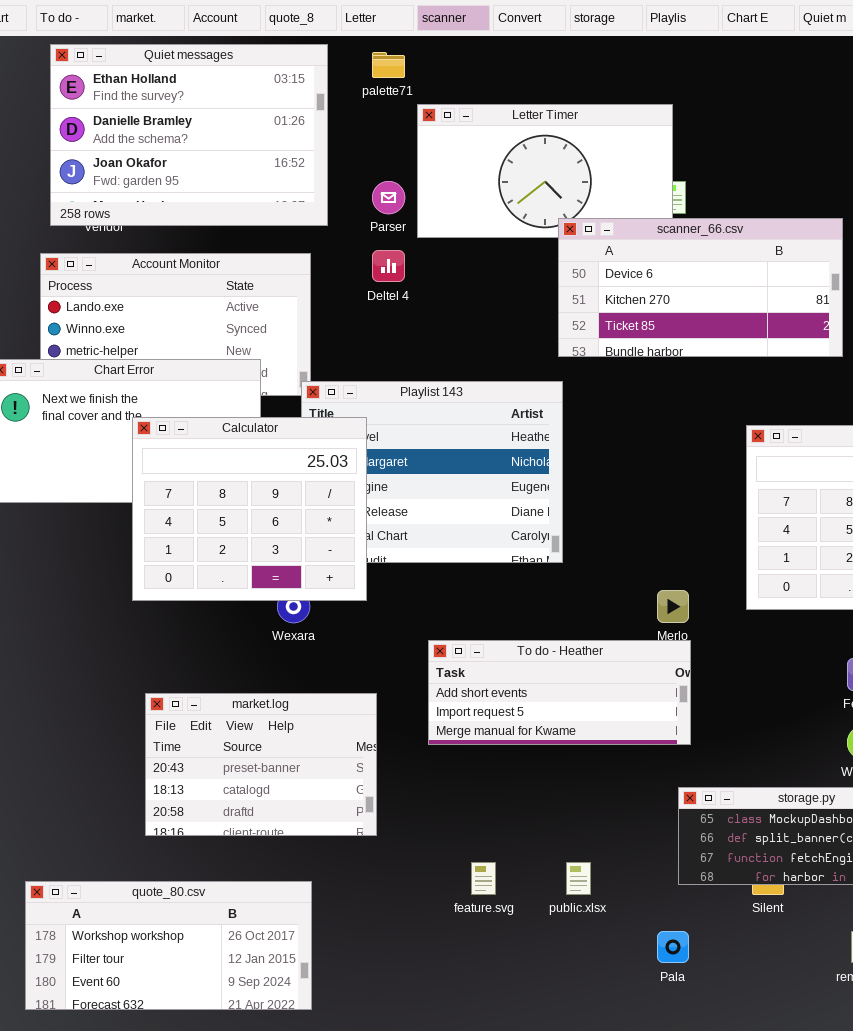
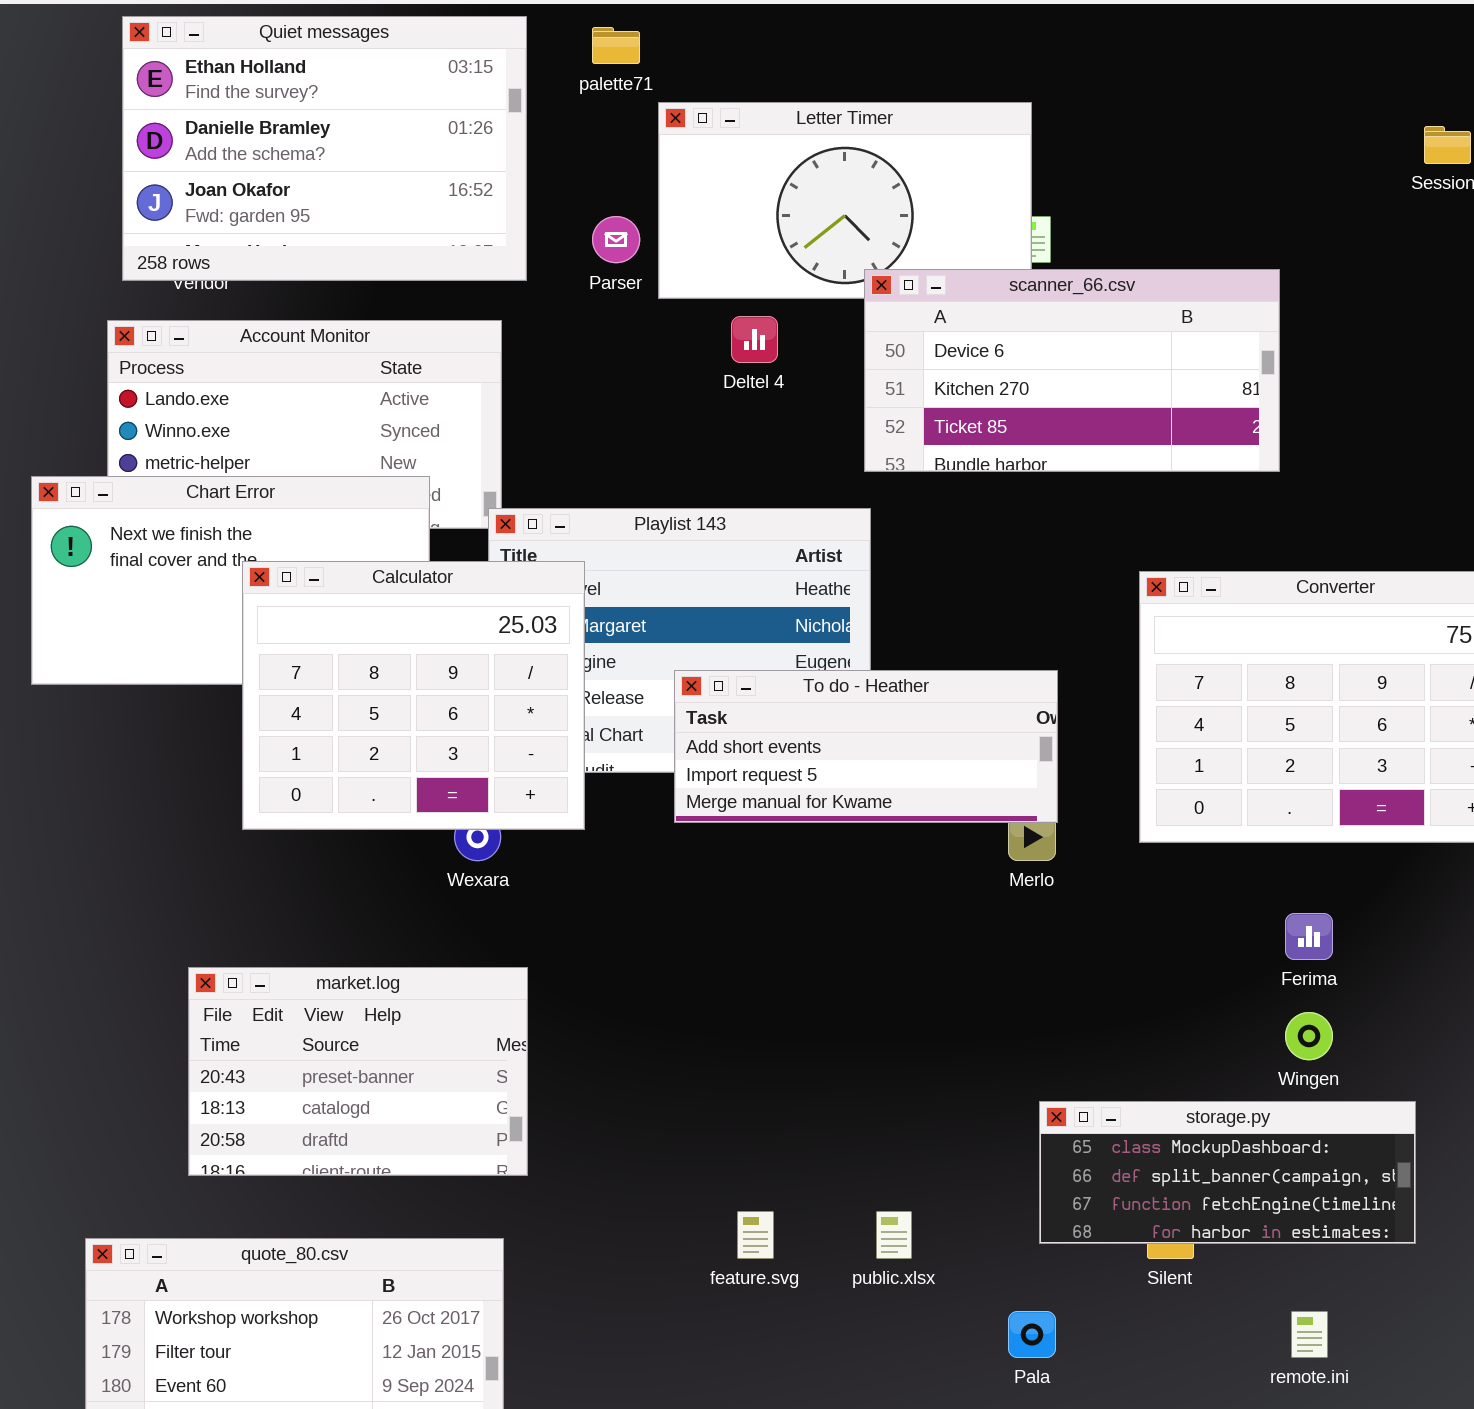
Deltel 4: [372,250,405,282] -> [731,316,778,363], moved
To do - Heather: [428,640,691,745] -> [674,670,1058,823], moved
market.log: [145,693,377,836] -> [188,967,528,1176], moved

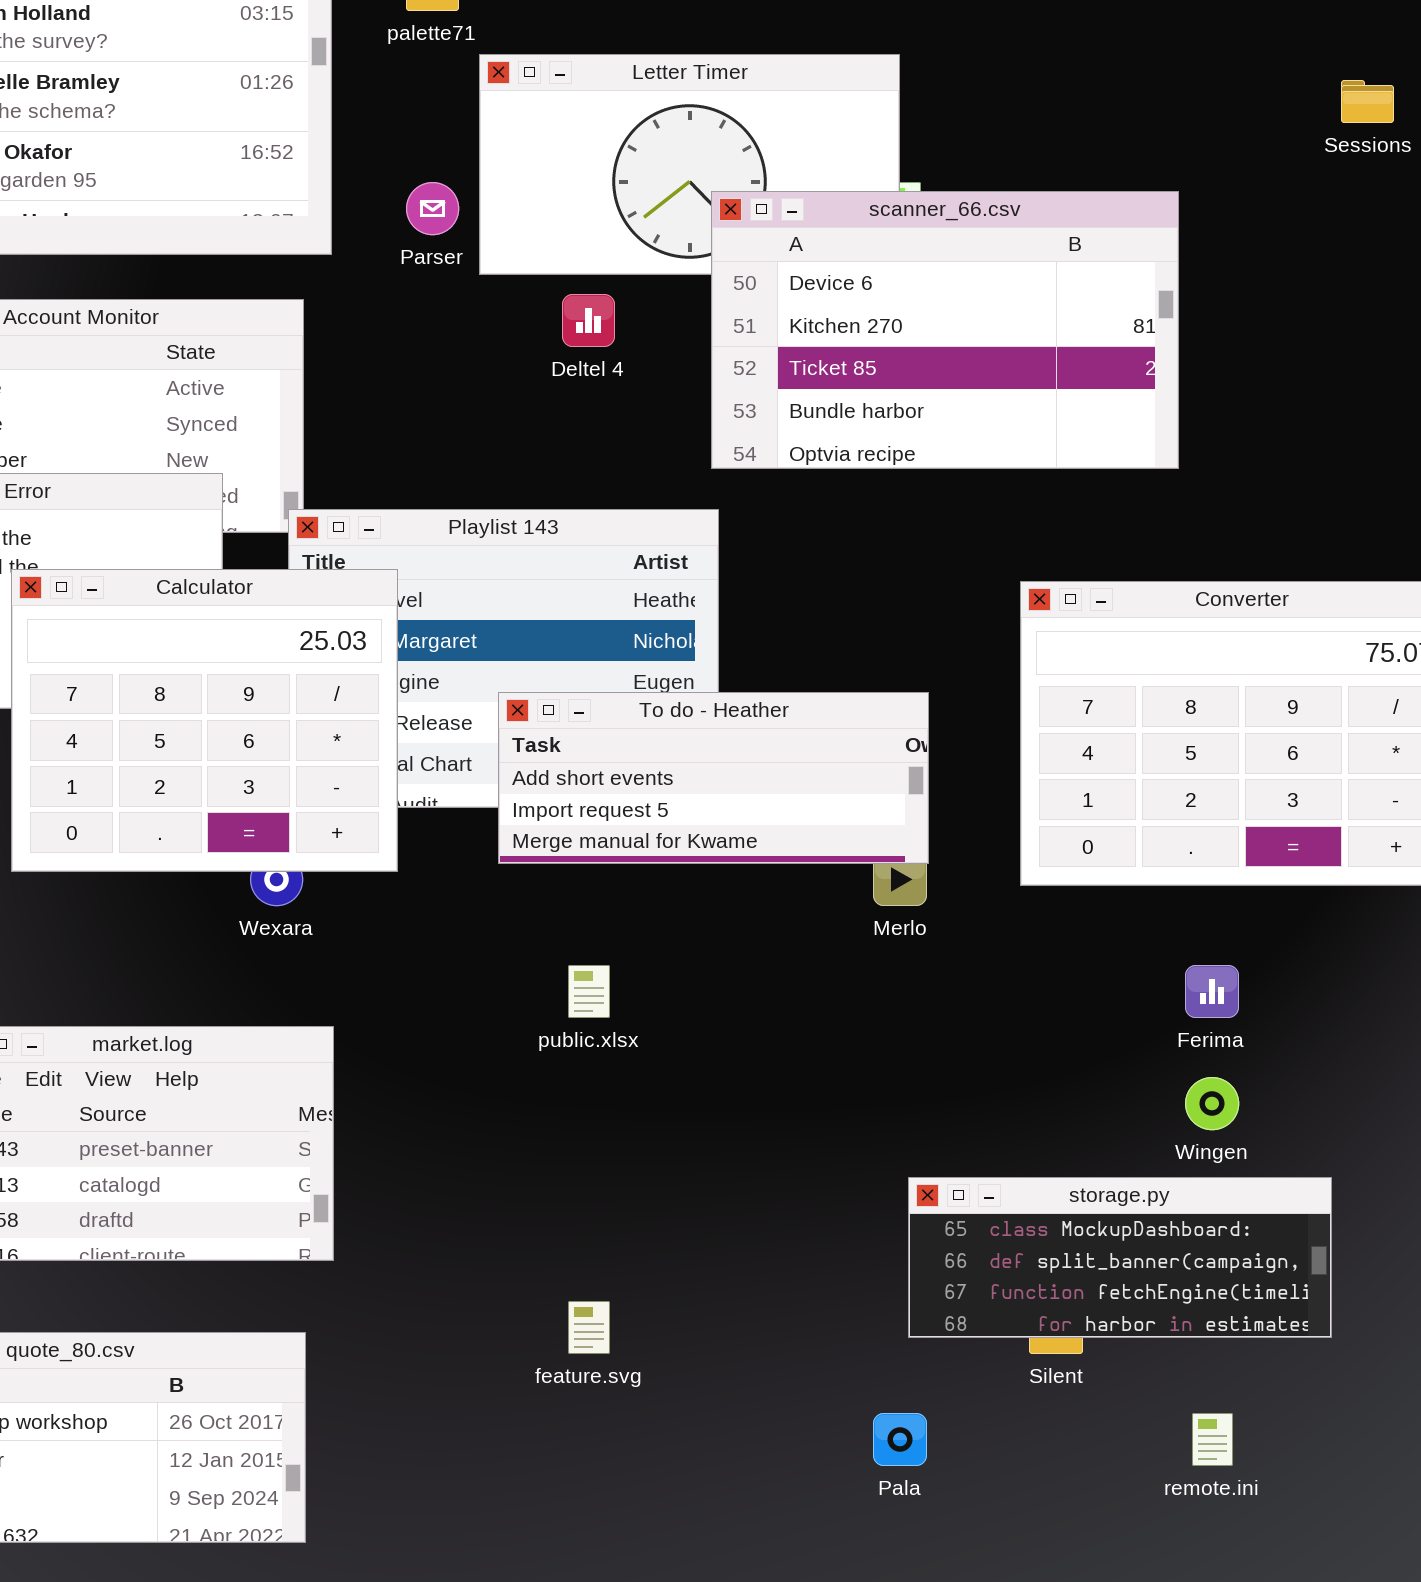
scanner_66.csv: [864,269,1280,472] -> [711,191,1179,469], resized
public.xlsx: [876,1211,912,1259] -> [568,965,610,1018], moved

